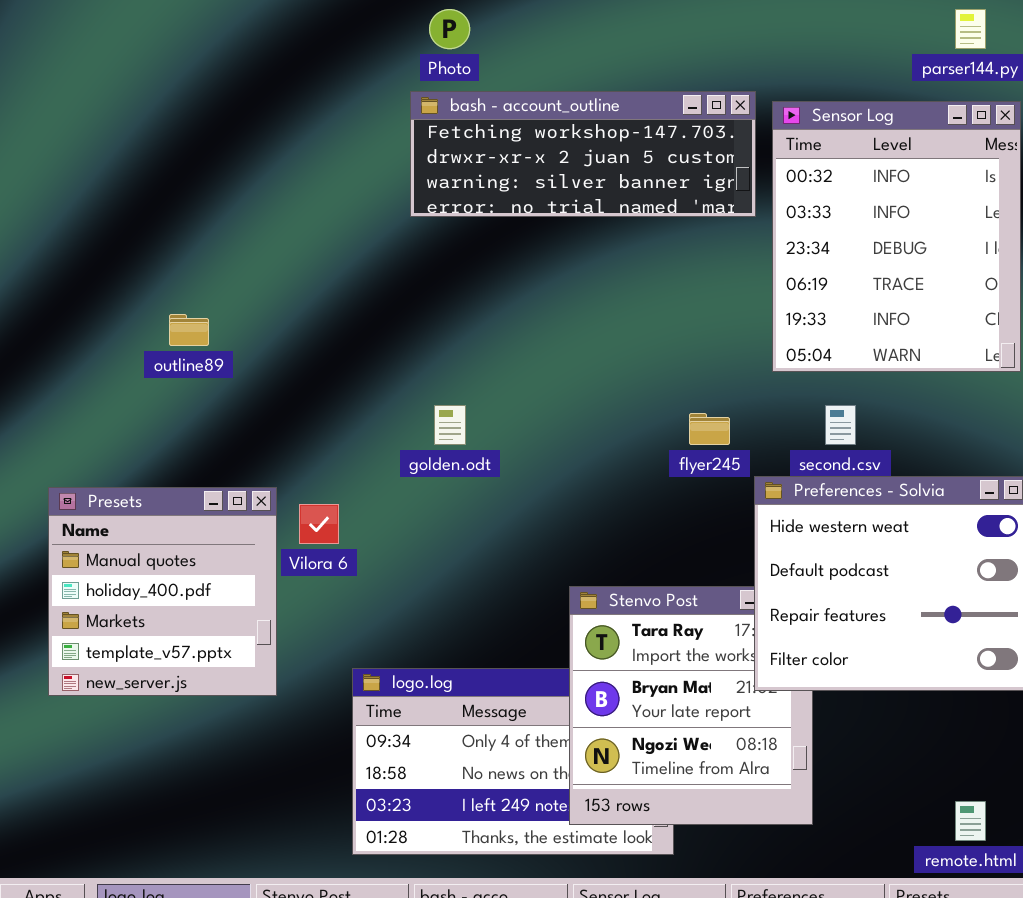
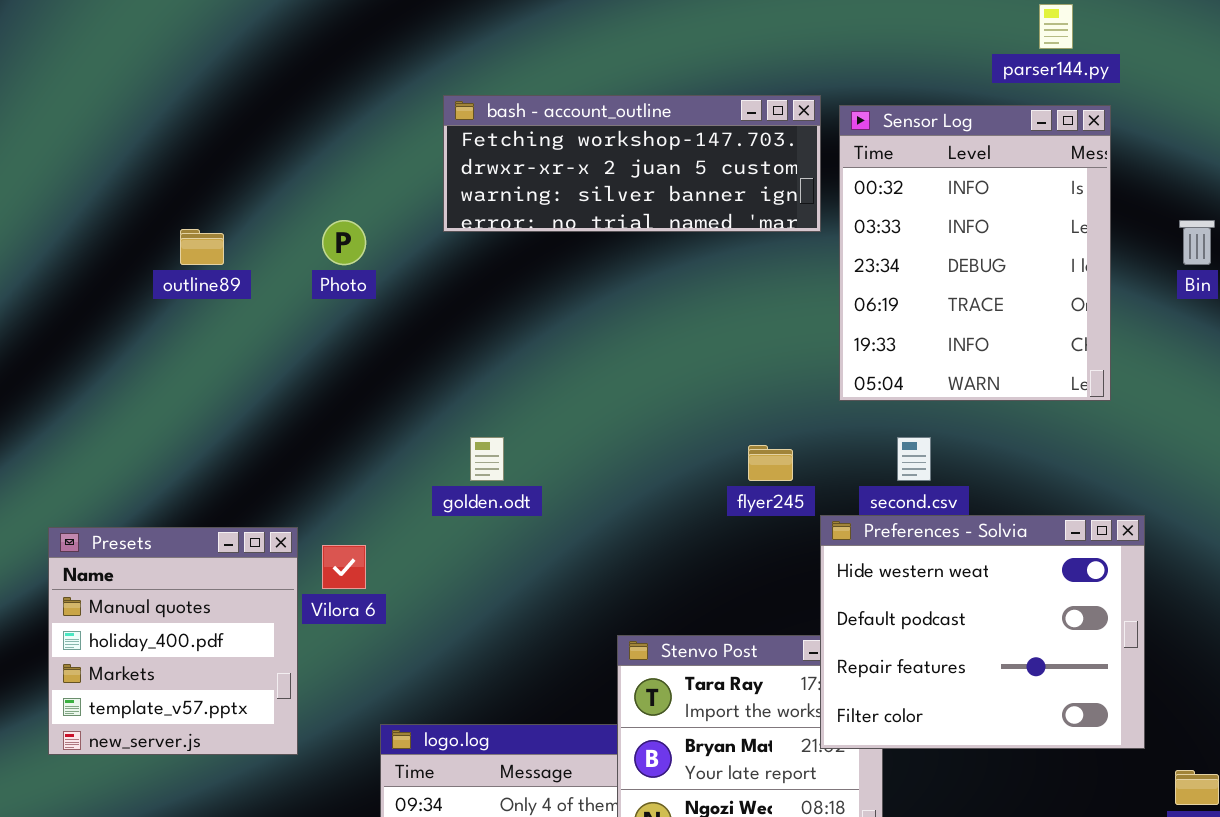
Photo: [429,9,470,49] -> [322,220,366,265], moved
outline89: [169,314,209,346] -> [180,229,224,265], moved

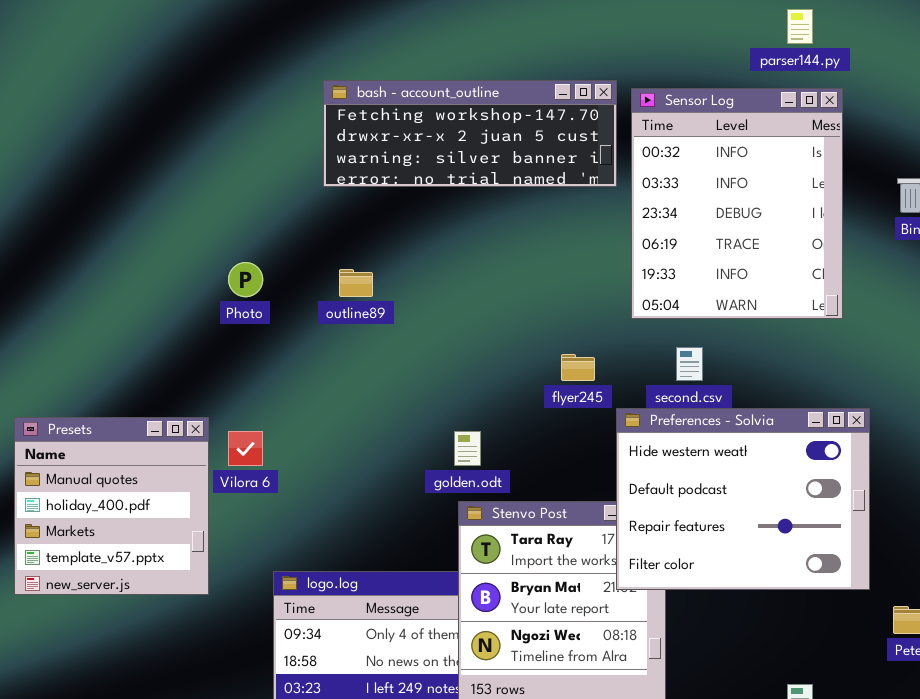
Photo: [322,220,366,265] -> [228,262,263,297], moved
outline89: [180,229,224,265] -> [339,269,373,297], moved
golden.odt: [470,437,504,481] -> [454,431,481,466], moved

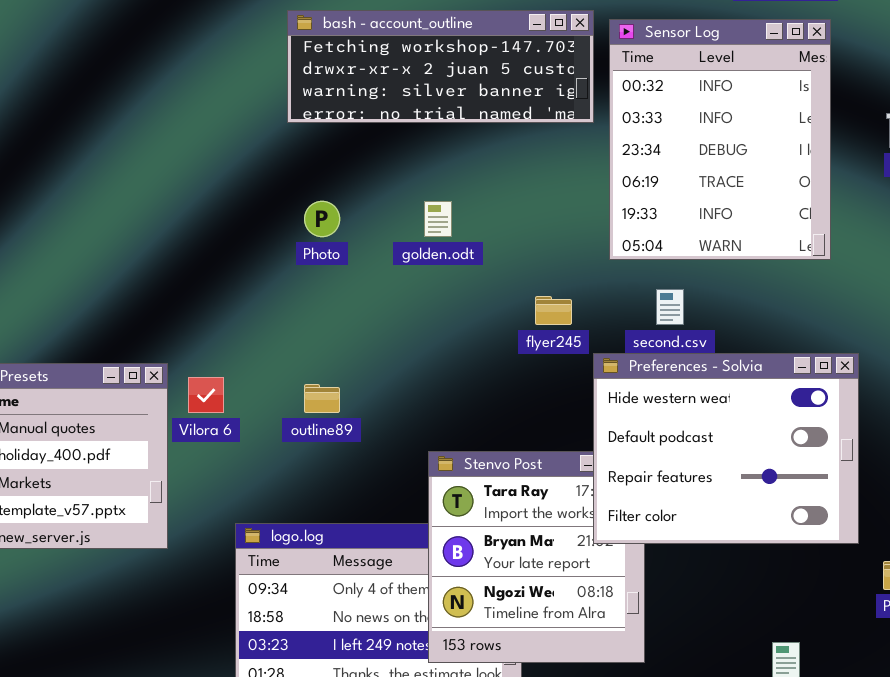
Photo: [228,262,263,297] -> [304,201,340,237], moved
outline89: [339,269,373,297] -> [304,384,340,413], moved
golden.odt: [454,431,481,466] -> [424,201,452,237], moved

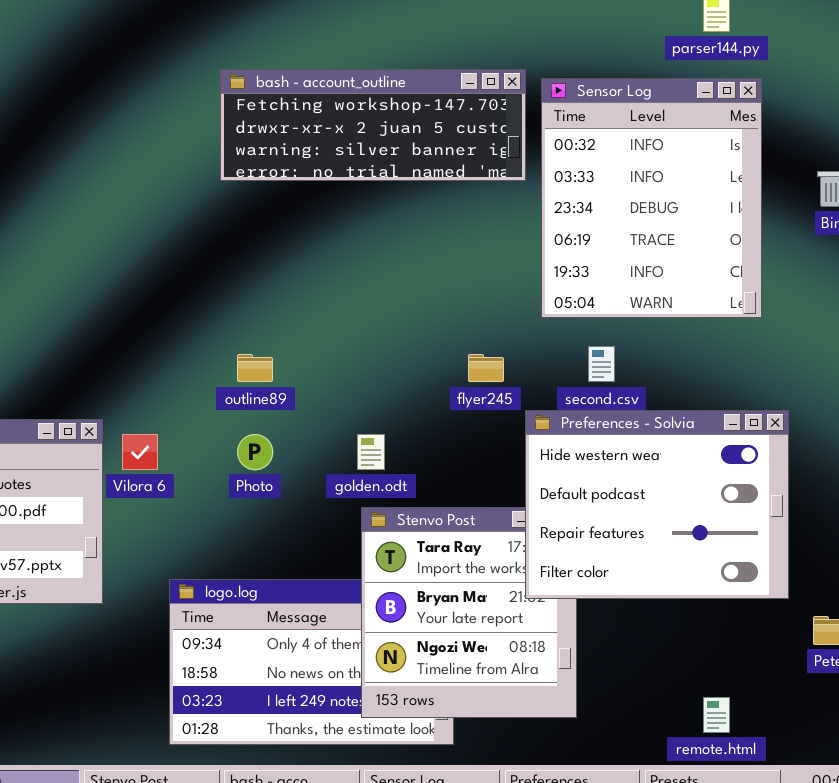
Photo: [304,201,340,237] -> [237,434,273,470], moved
golden.odt: [424,201,452,237] -> [357,434,385,470], moved
outline89: [304,384,340,413] -> [237,354,273,382], moved

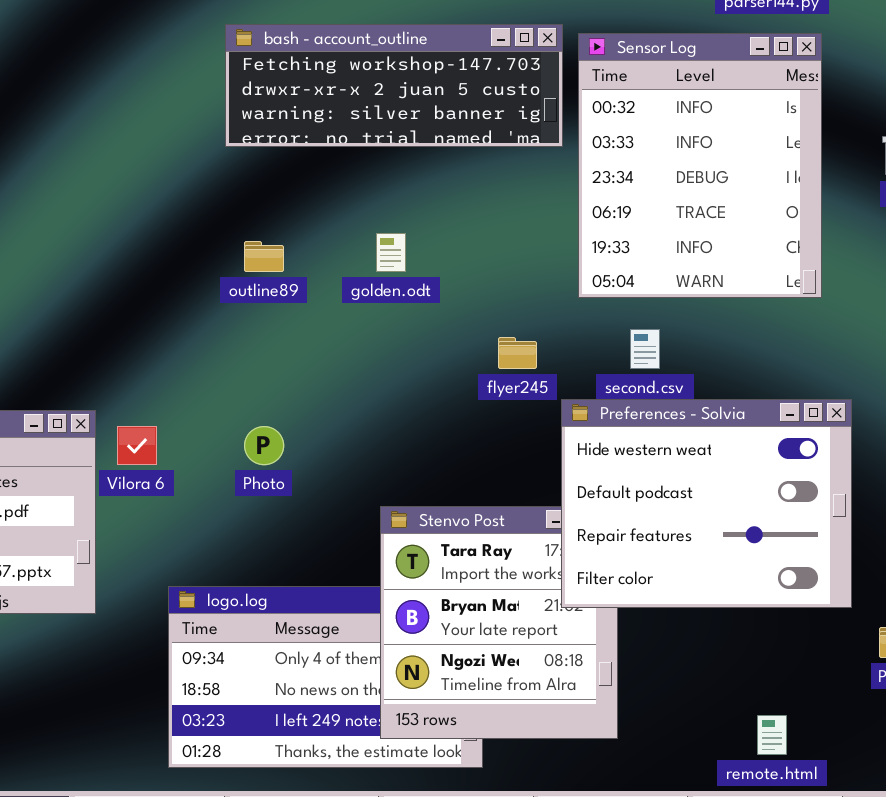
outline89: [237,354,273,382] -> [244,241,284,272], moved
golden.odt: [357,434,385,470] -> [376,233,406,272], moved

